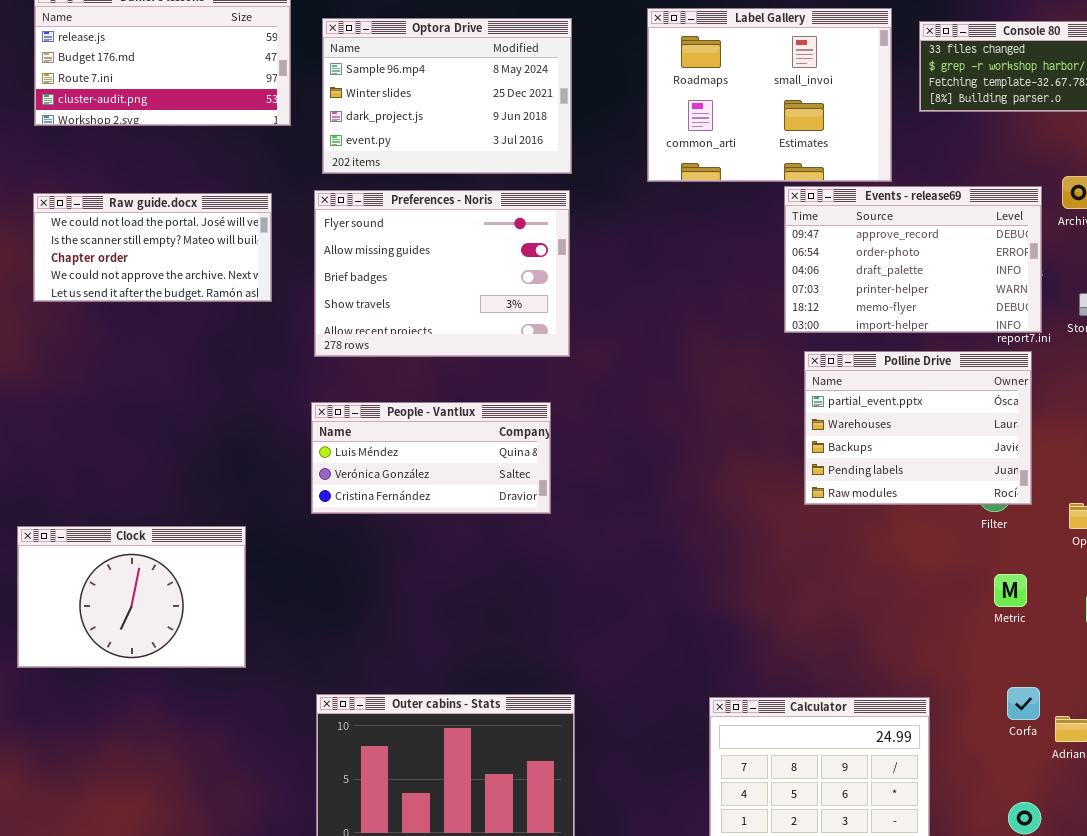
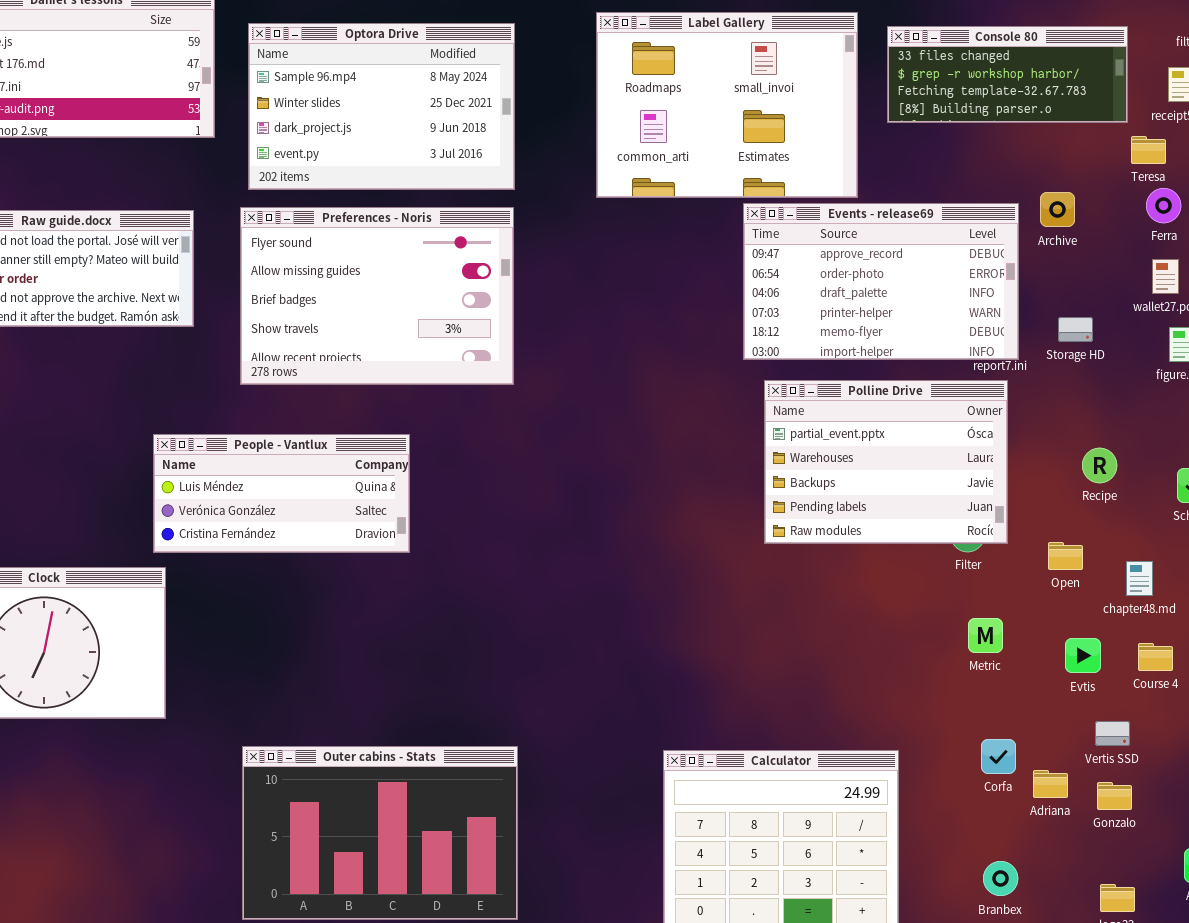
People - Vantlux: [311,402,551,514] -> [153,434,410,553], moved

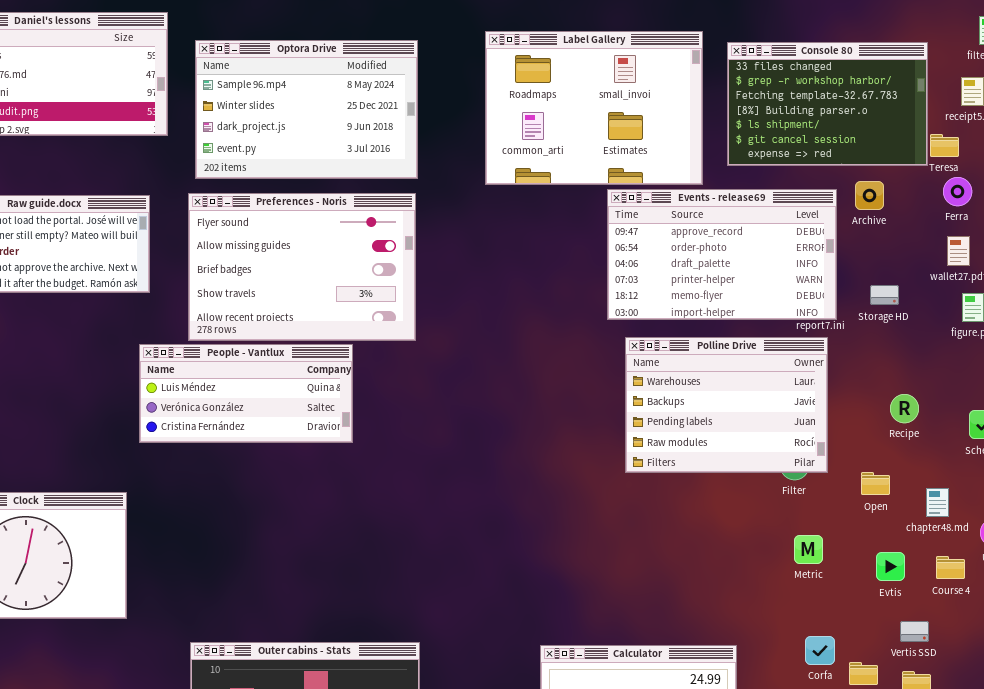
Console 80: [887,26,1128,123] -> [727,42,928,166], resized
Polline Drive: [764,380,1008,544] -> [625,337,828,473], scrolled down 1 row
People - Vantlux: [153,434,410,553] -> [139,344,353,443], moved

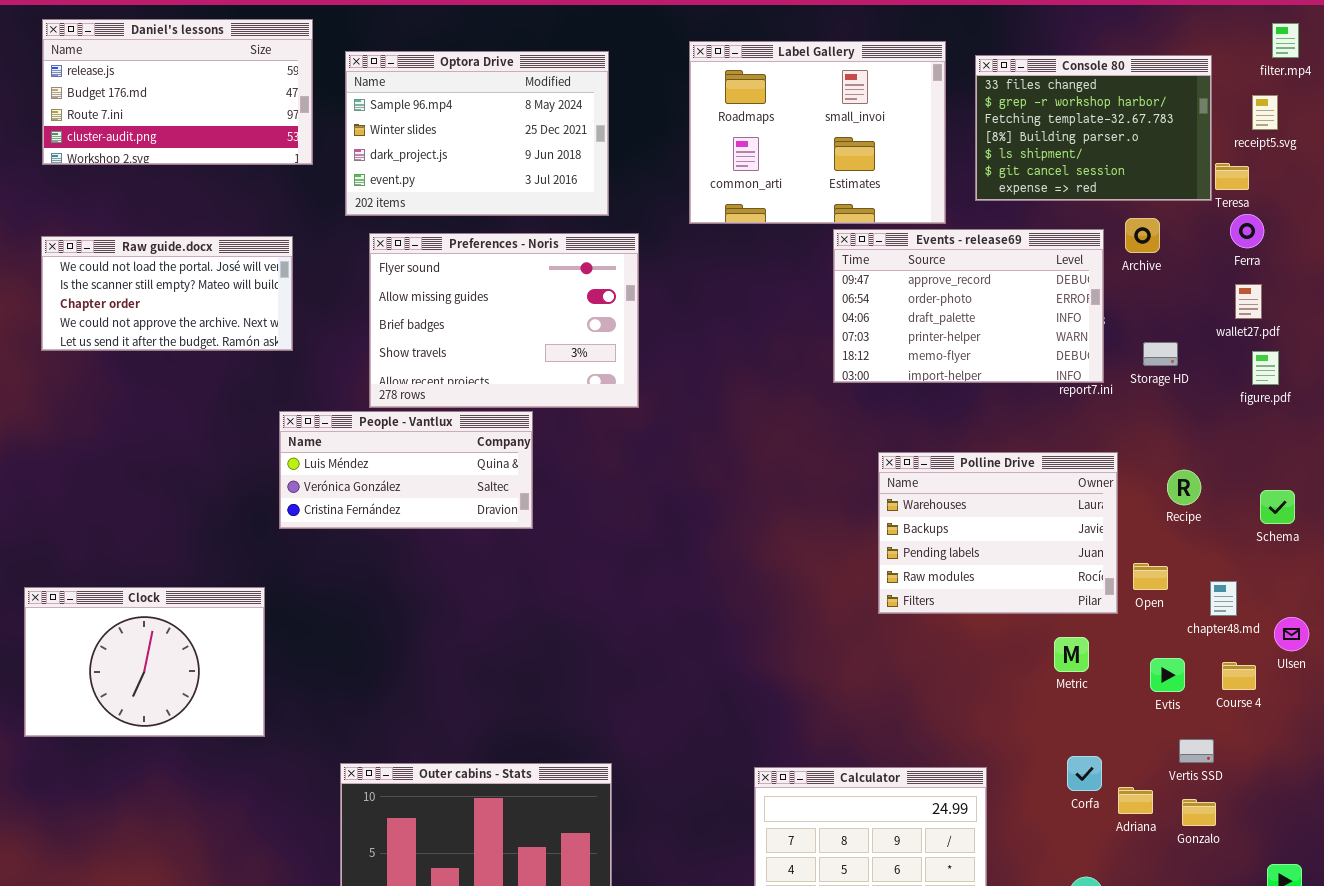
Preferences - Noris: [188,193,416,341] -> [369,233,639,408], moved
Polline Drive: [625,337,828,473] -> [878,452,1118,614], moved

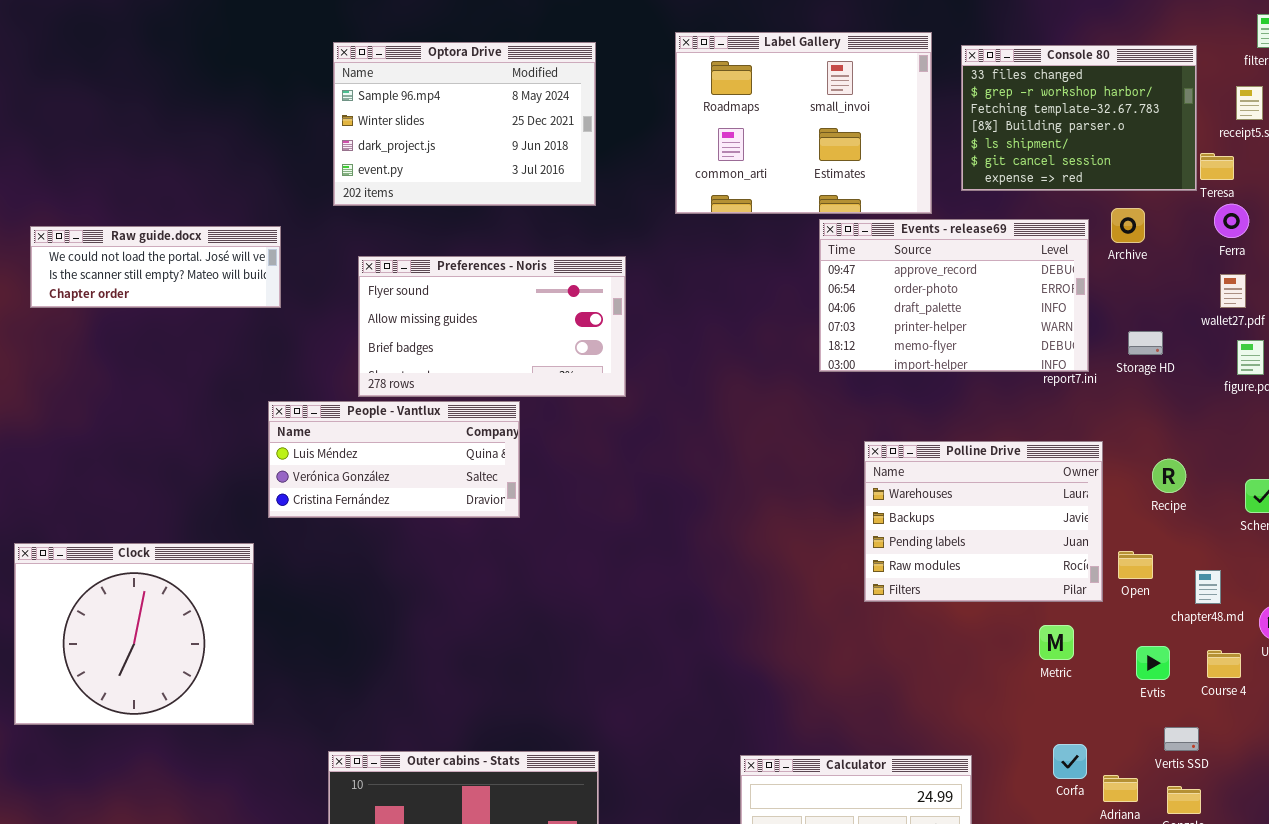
Daniel's lessons: [42,19,313,165] -> none, closed
Preferences - Noris: [369,233,639,408] -> [358,256,626,397], resized
Raw guide.docx: [41,236,293,351] -> [30,226,281,308], resized
Clock: [24,587,265,737] -> [14,543,254,725], resized

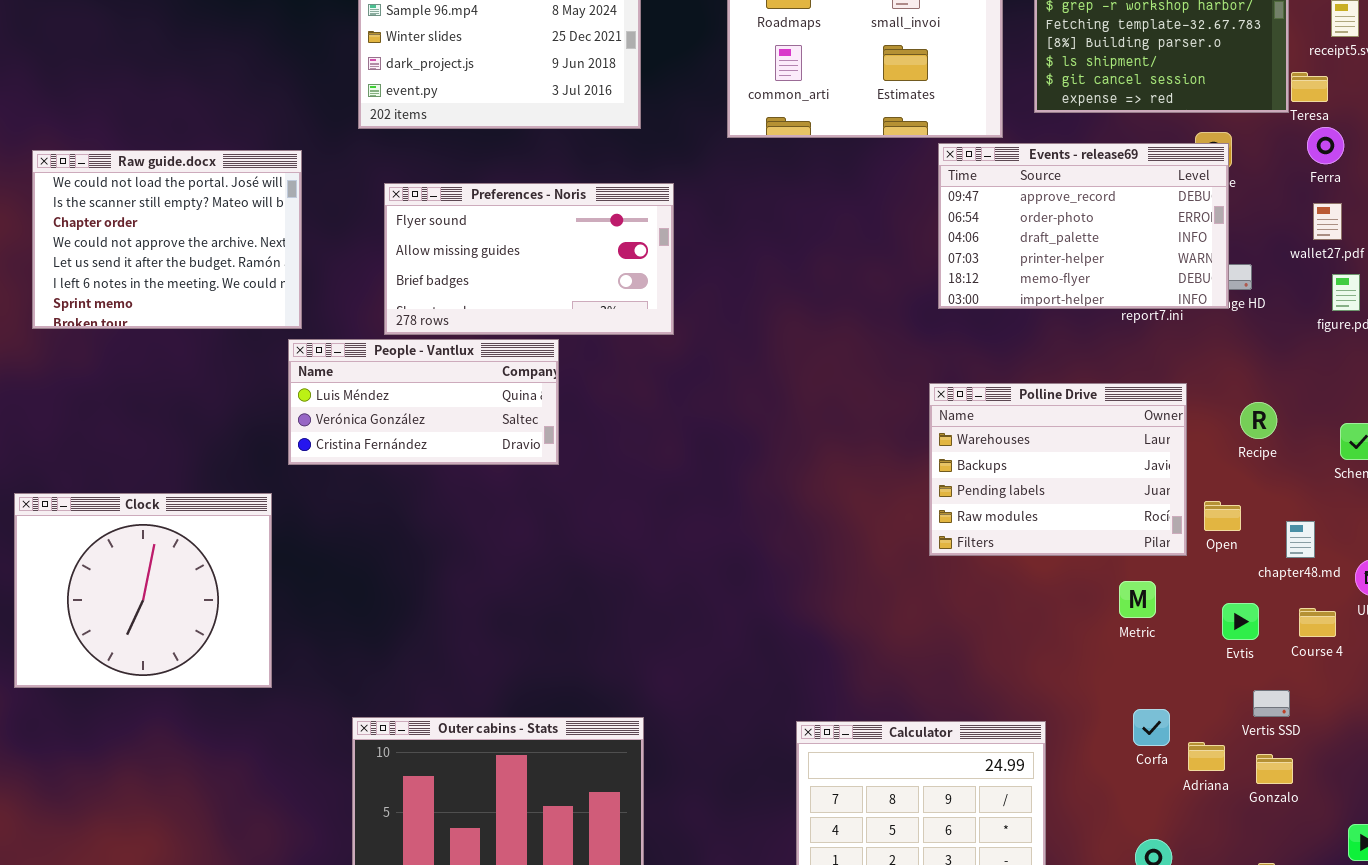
Events - release69: [819,219,1089,372] -> [938,143,1229,309], moved
Raw guide.docx: [30,226,281,308] -> [32,150,302,329], resized

